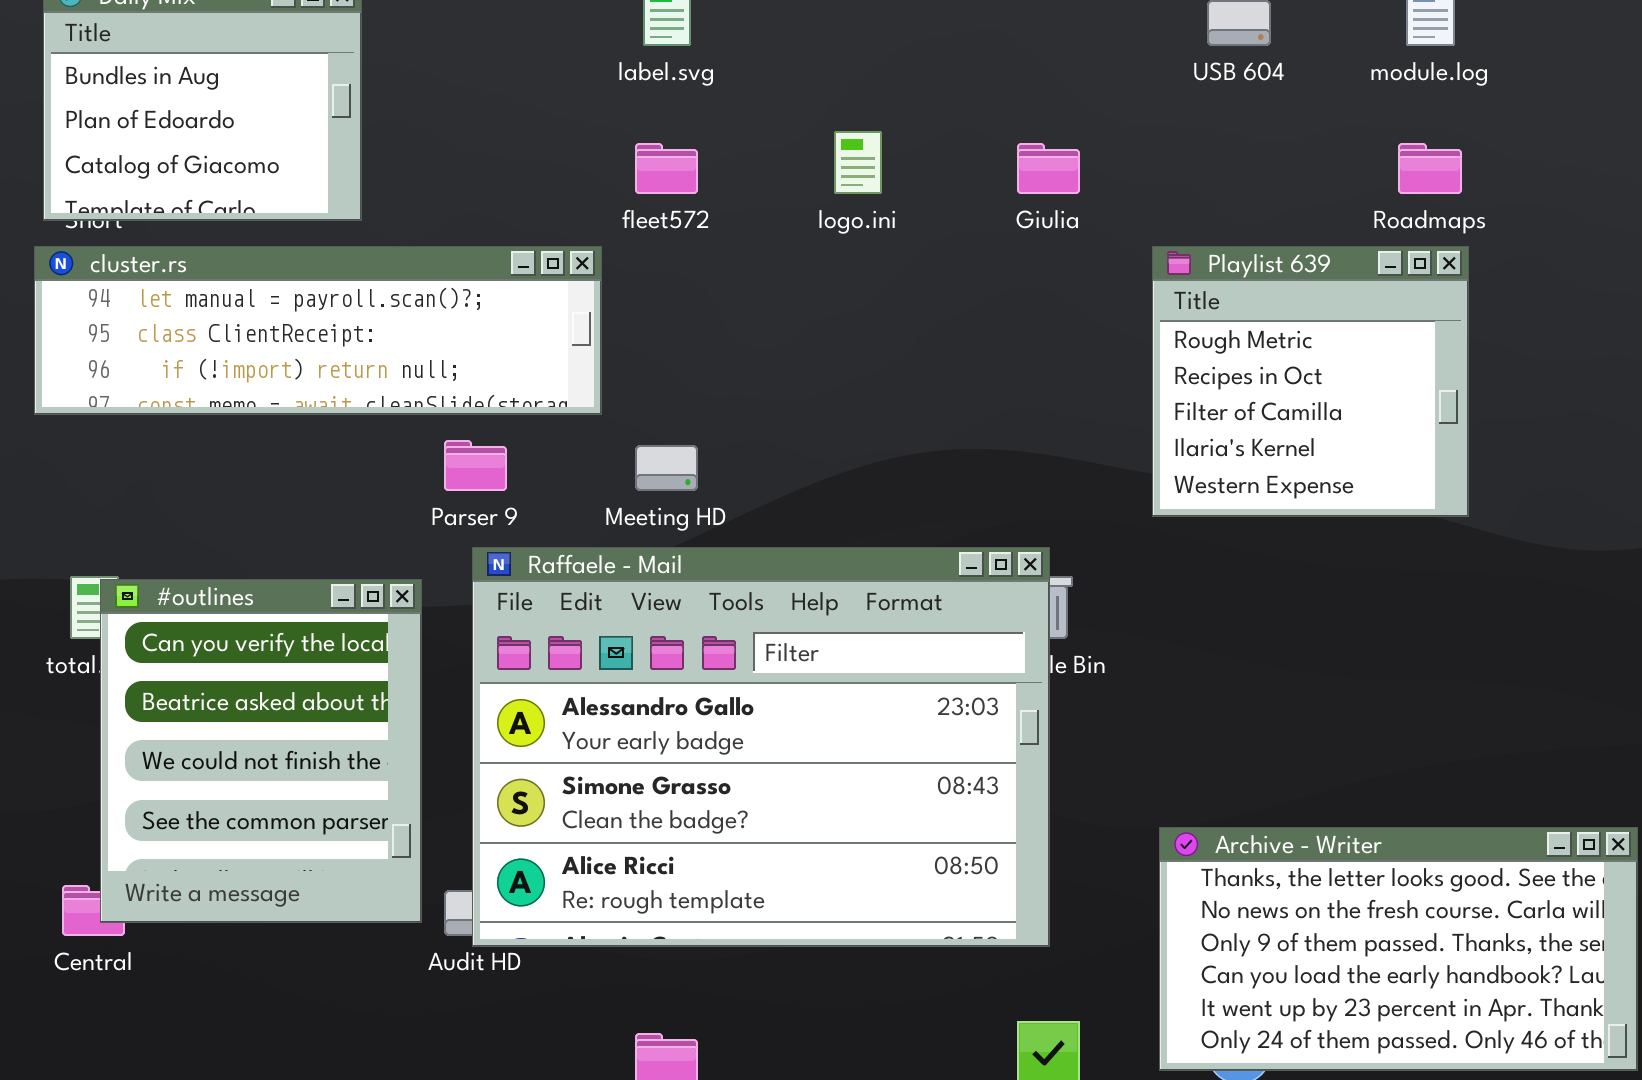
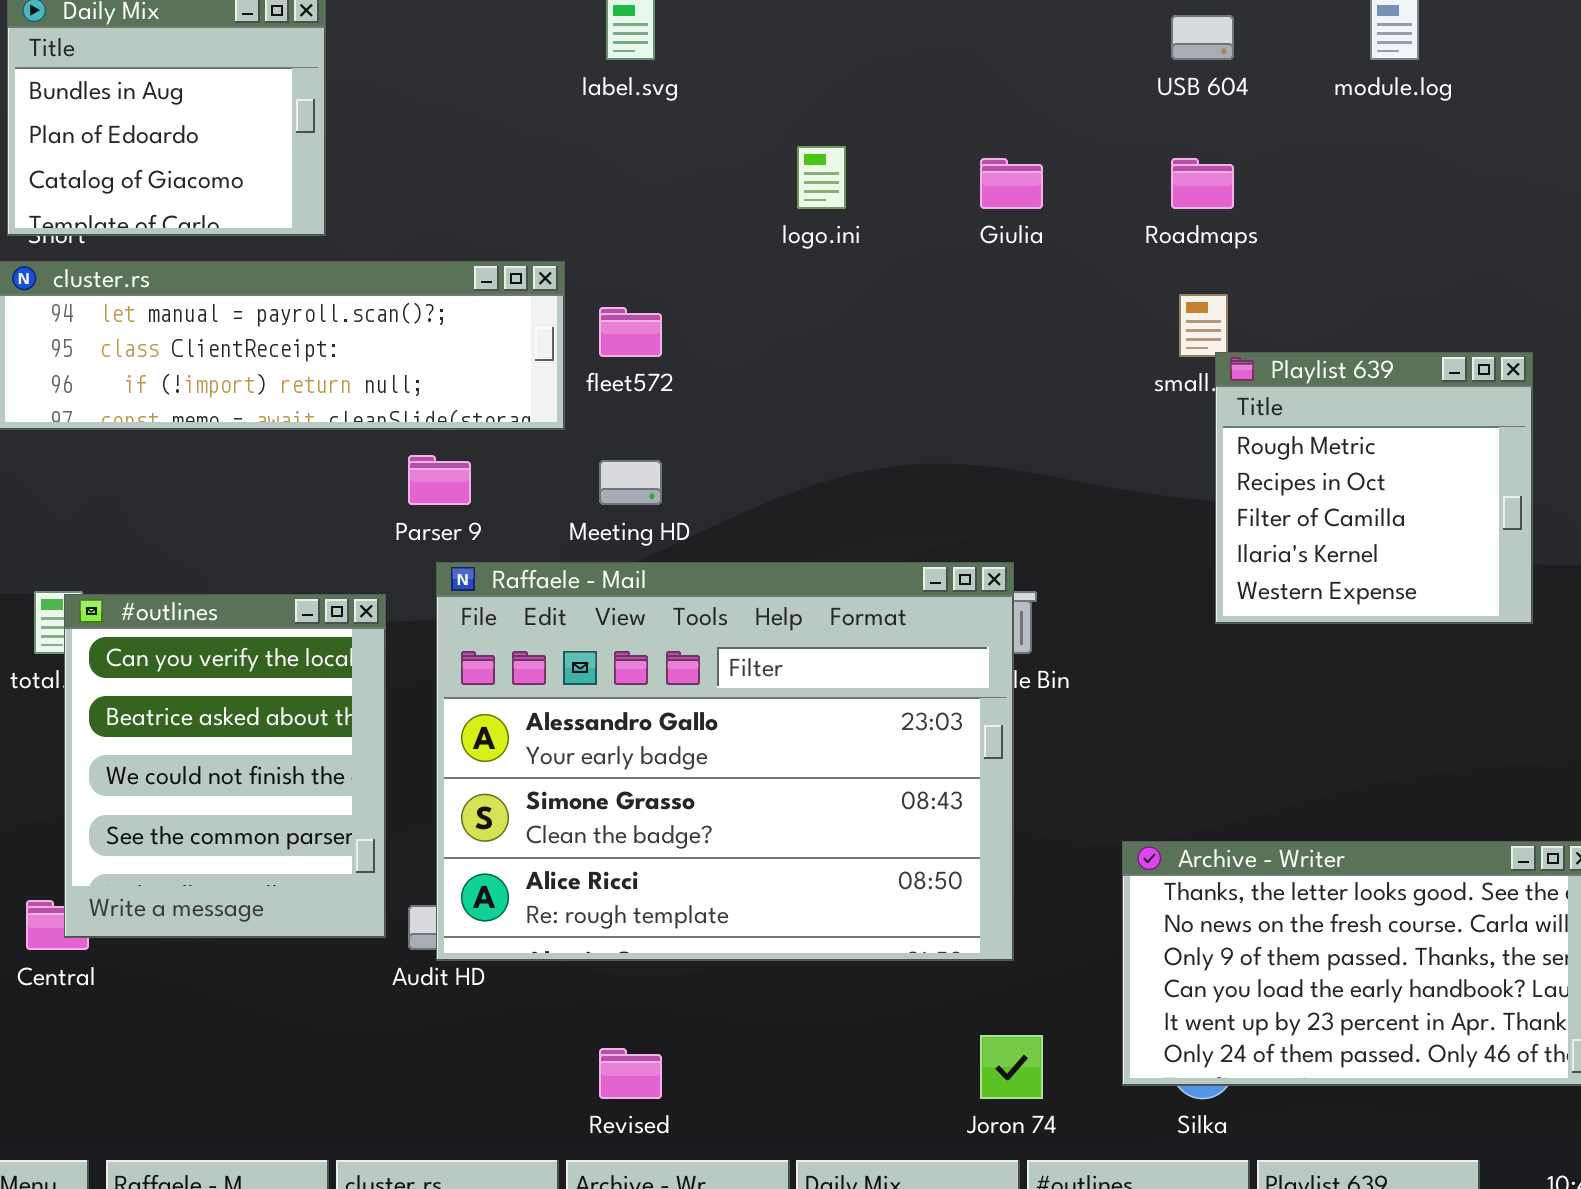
fleet572: [635,143,698,194] -> [599,307,662,357], moved
Roadmaps: [1398,143,1462,194] -> [1171,158,1234,209], moved
Playlist 639: [1152,246,1469,517] -> [1215,352,1533,624], moved

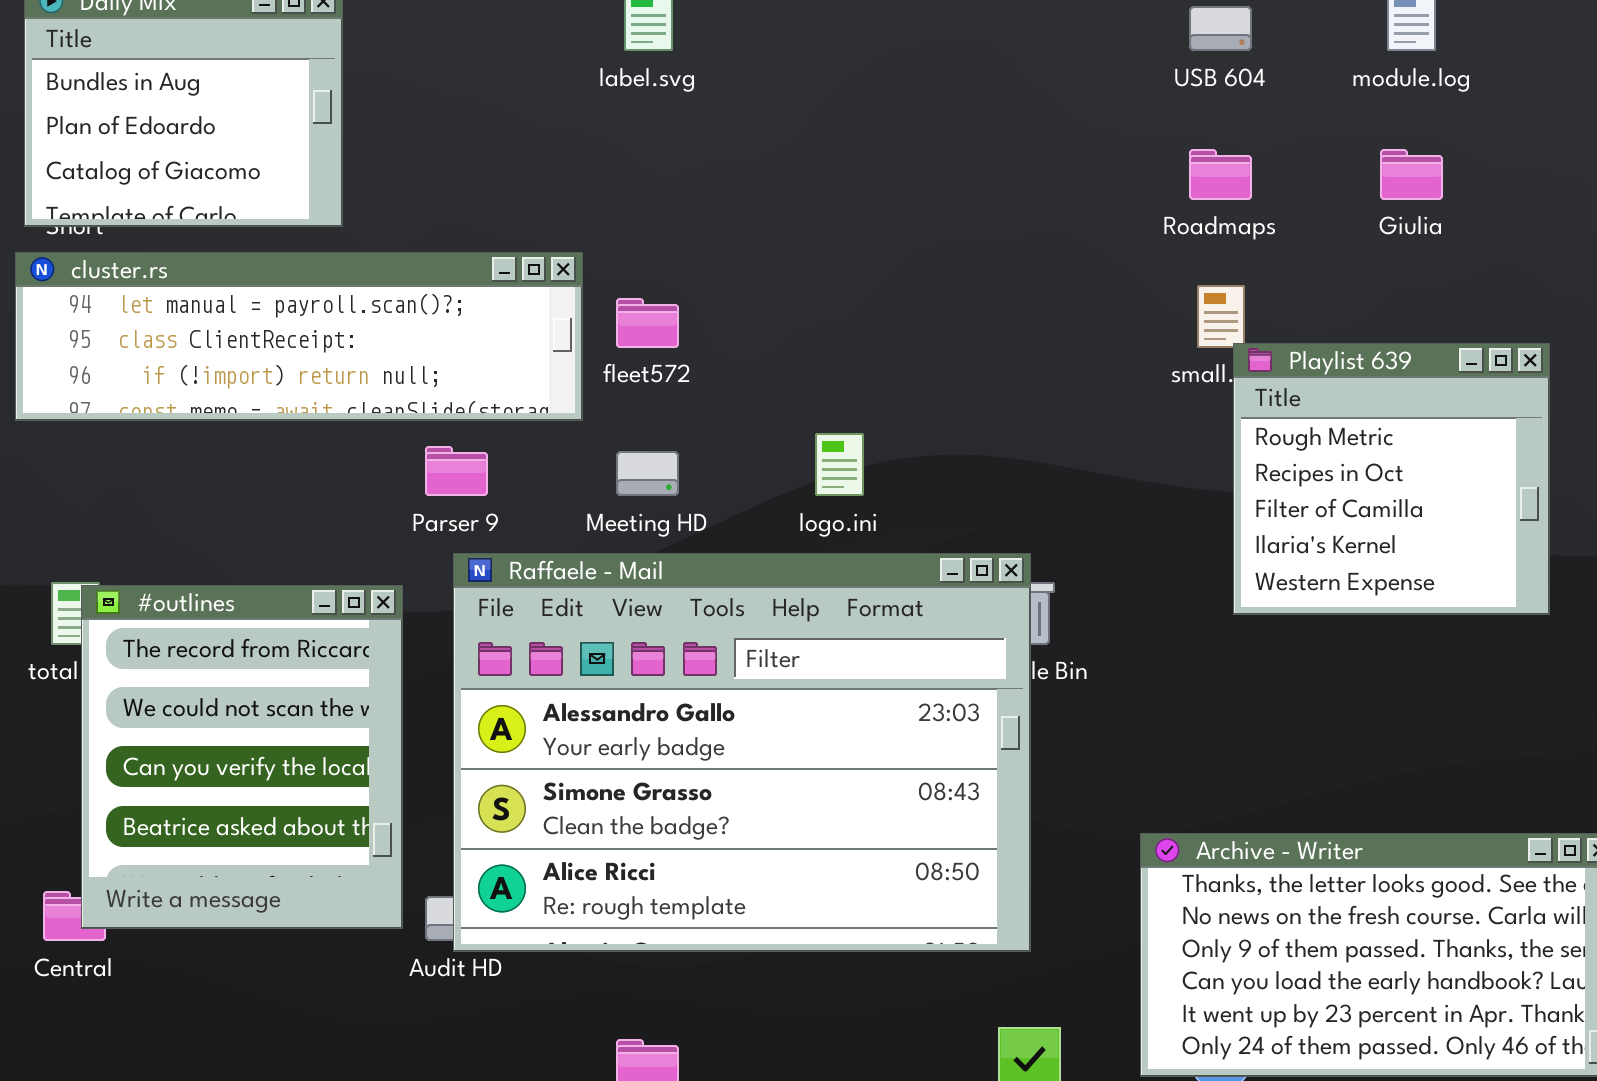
logo.ini: [797,146,846,209] -> [815,433,864,496], moved
Giulia: [980,158,1043,209] -> [1380,149,1443,200], moved
#outlines: [64,594,386,938] -> [81,585,403,929], scrolled up 2 rows

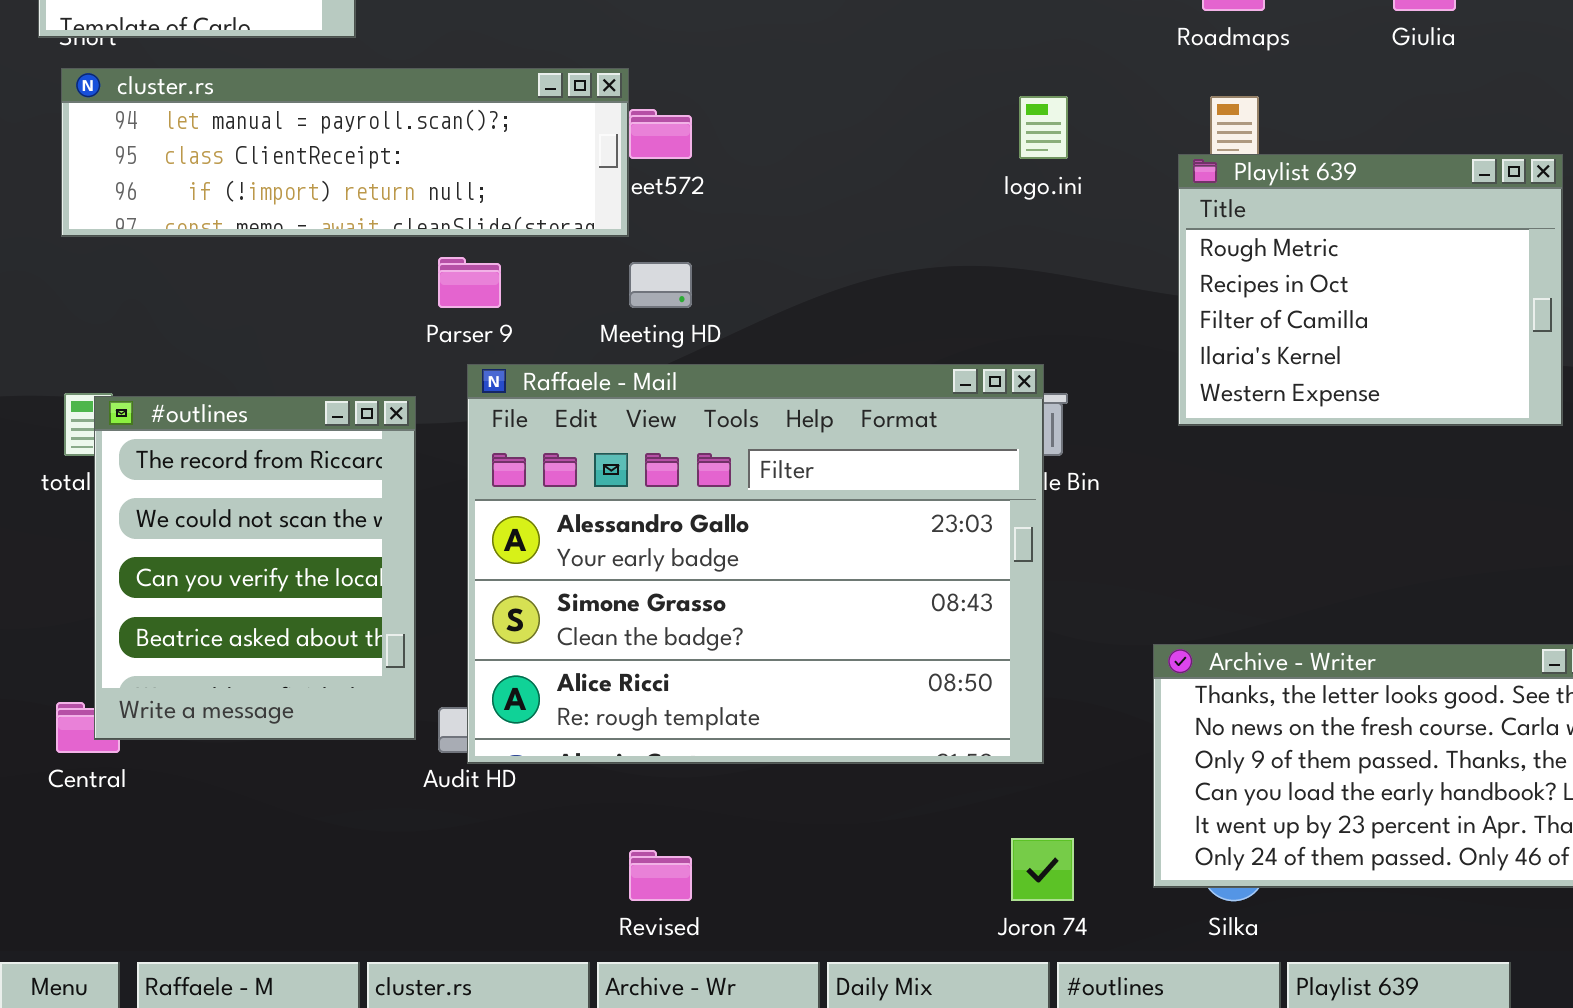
cluster.rs: [15,252,583,421] -> [61,68,629,237], moved
Playlist 639: [1233,343,1550,615] -> [1178,154,1563,426], resized
logo.ini: [815,433,864,496] -> [1019,96,1068,159], moved

